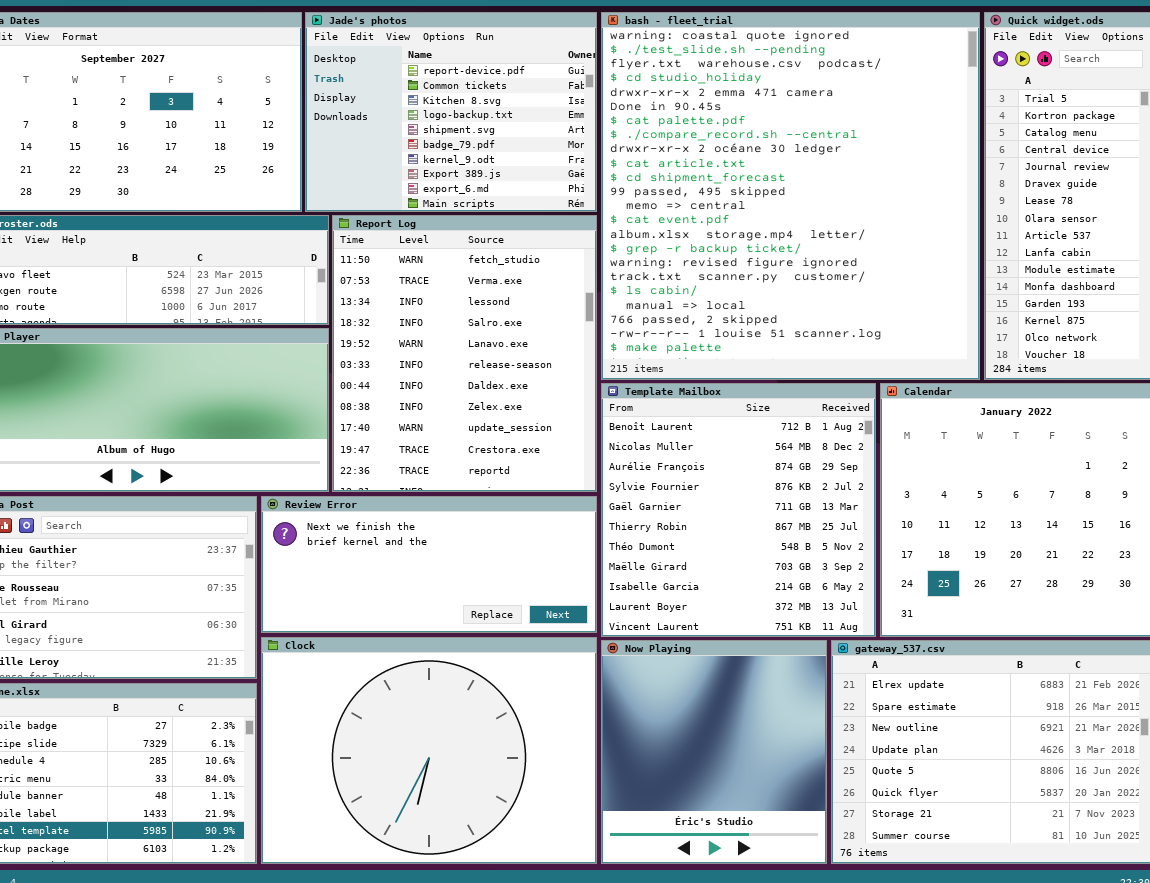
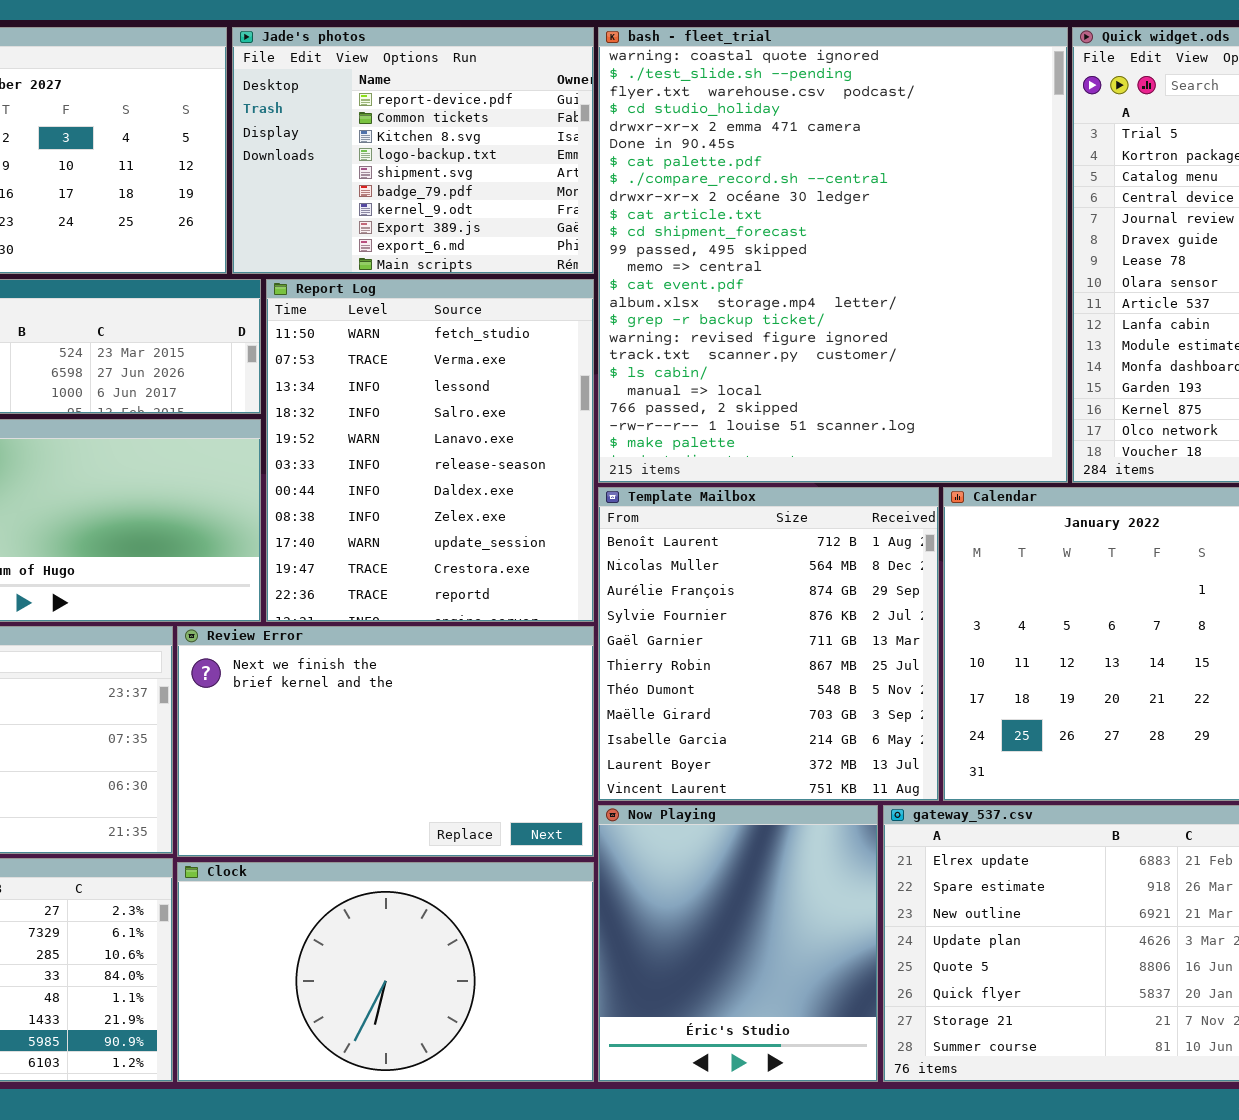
Review Error: [261,496,597,633] -> [177,626,594,857], resized
Clock: [261,637,597,864] -> [177,862,594,1082], resized

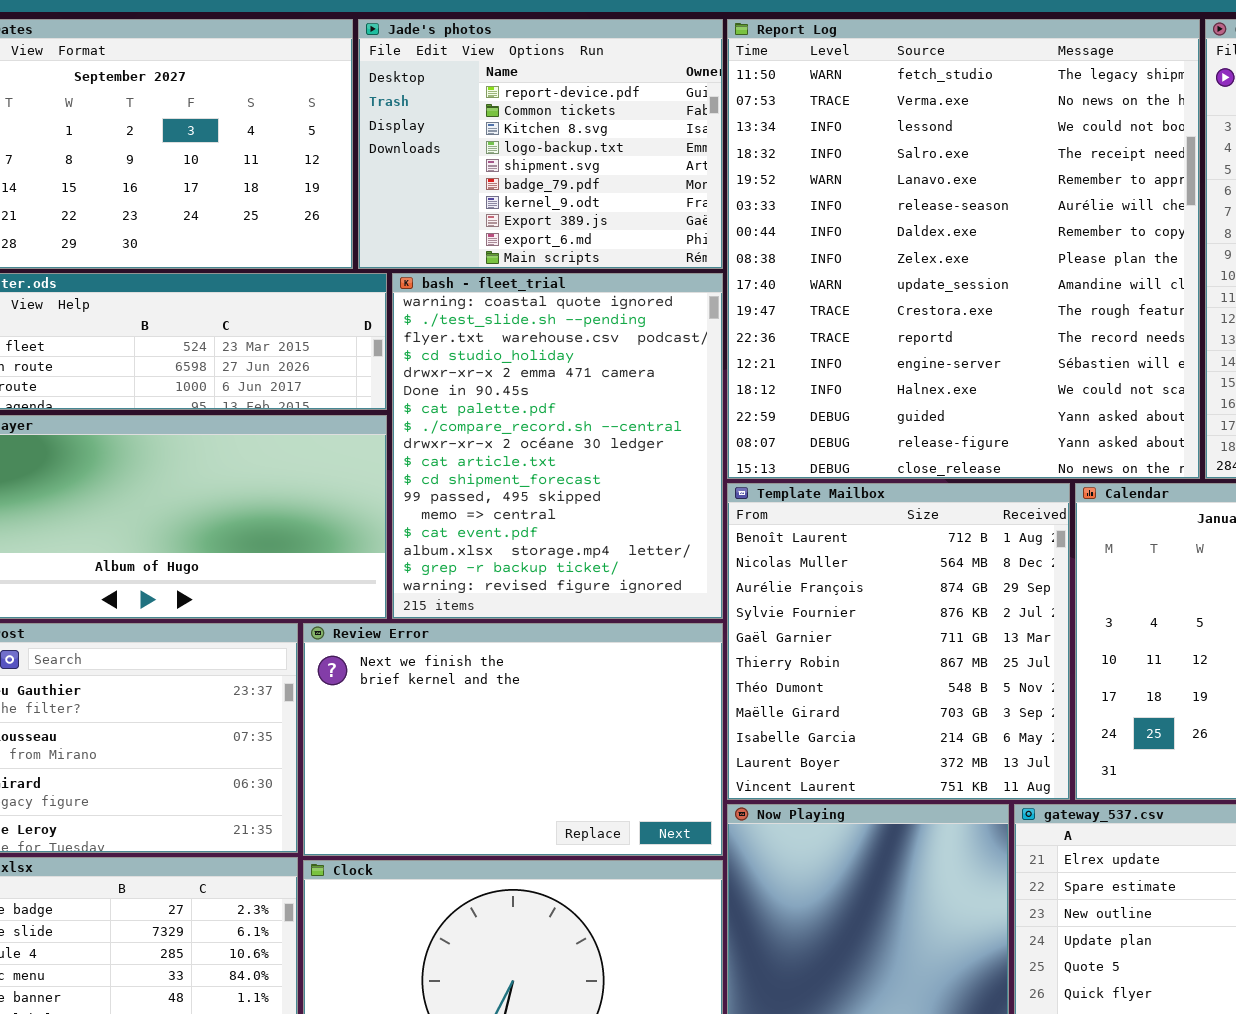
bash - fleet_trial: [598,27,1068,483] -> [392,273,723,619], moved, resized
Report Log: [266,279,594,622] -> [727,19,1200,479], moved, resized

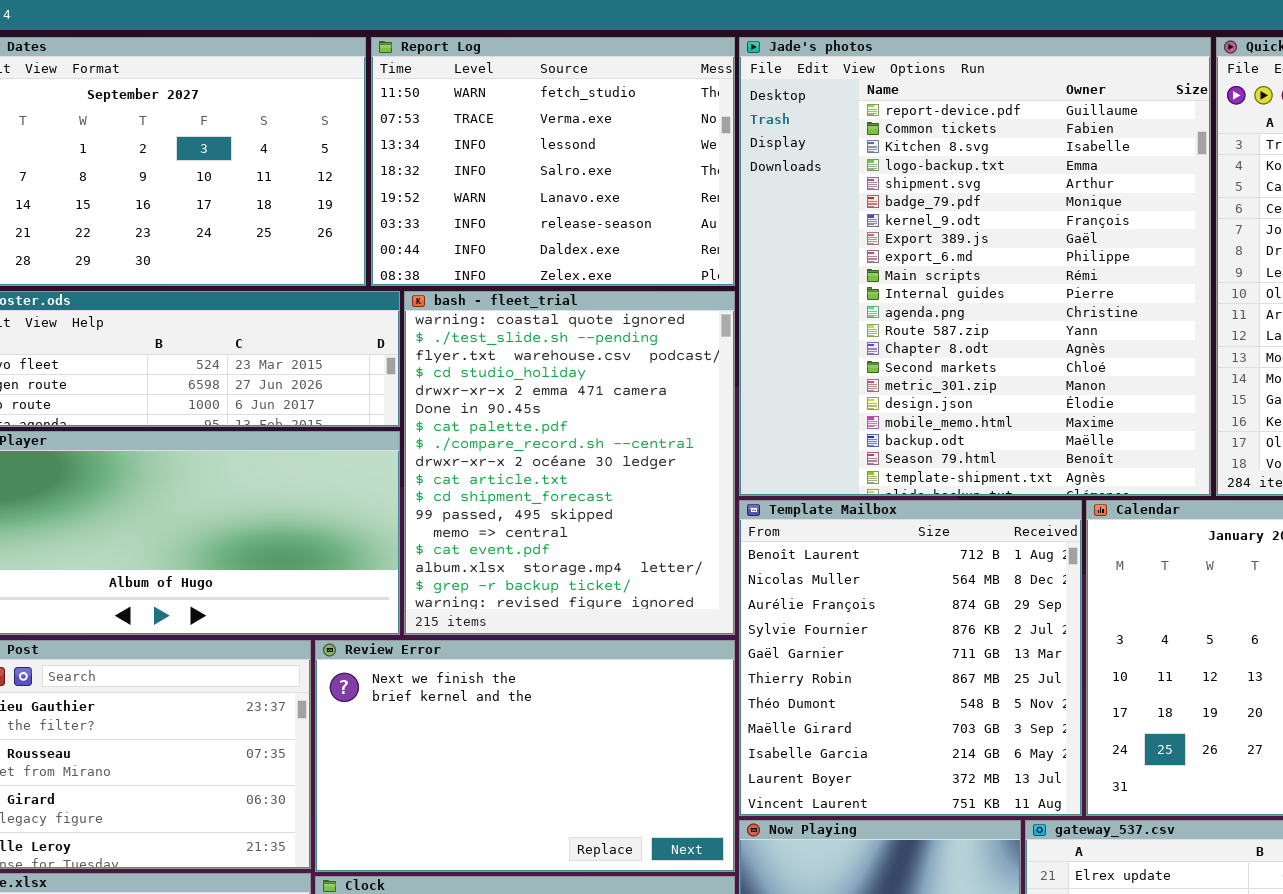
Jade's photos: [358,19,723,269] -> [739,37,1211,496], moved, resized
Report Log: [727,19,1200,479] -> [371,37,735,286], moved, resized

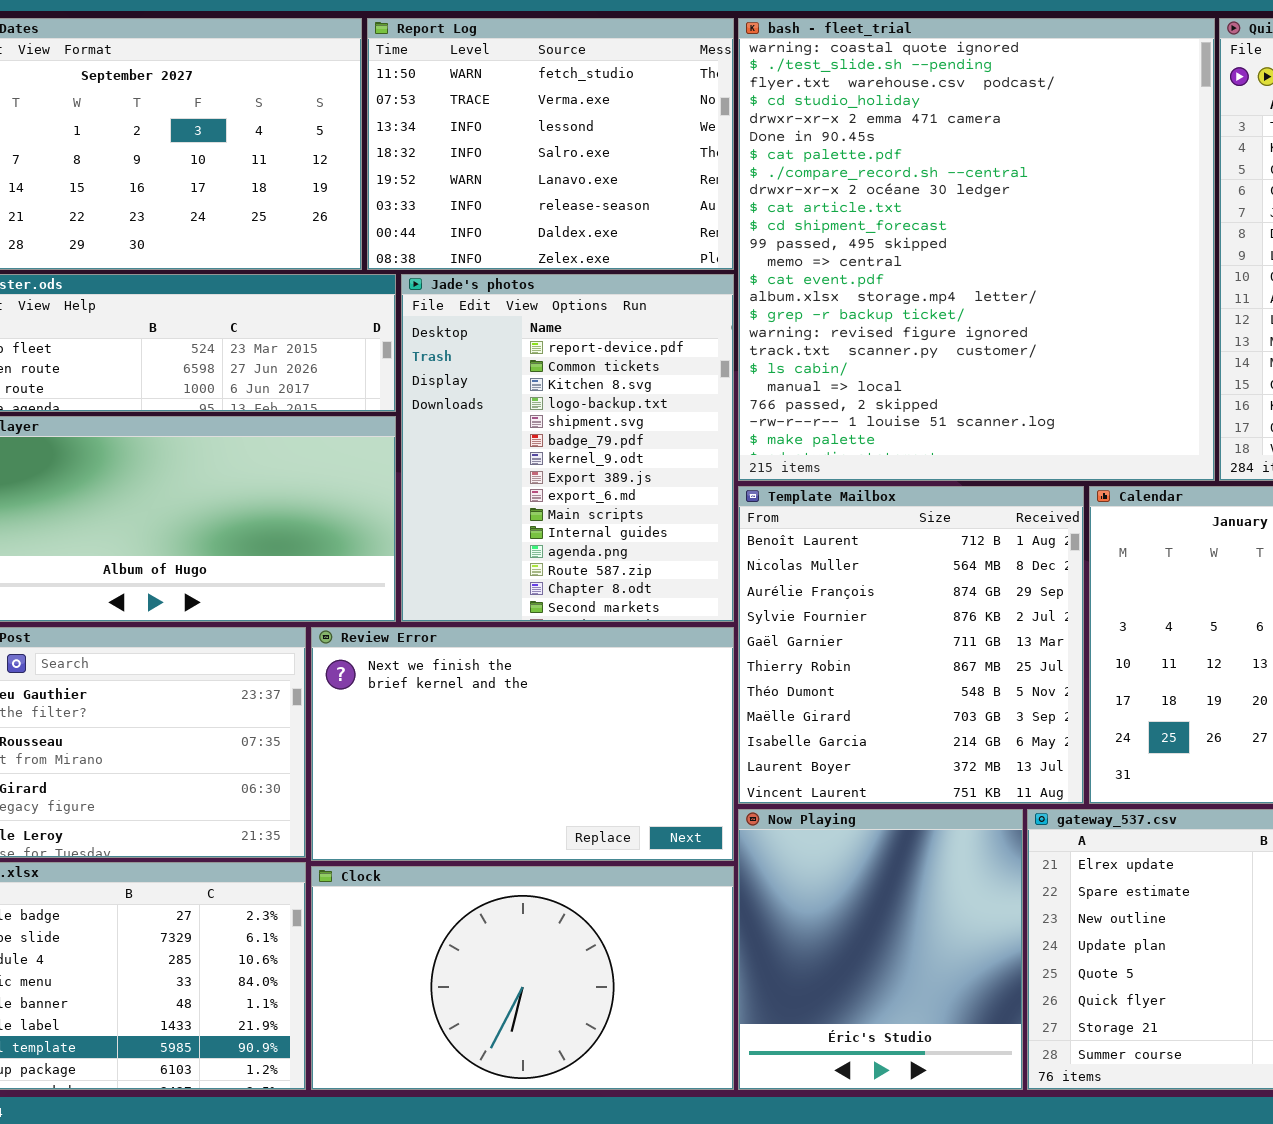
Jade's photos: [739,37,1211,496] -> [401,274,734,622], moved, resized
bash - fleet_trial: [404,291,735,635] -> [738,18,1215,481], moved, resized

